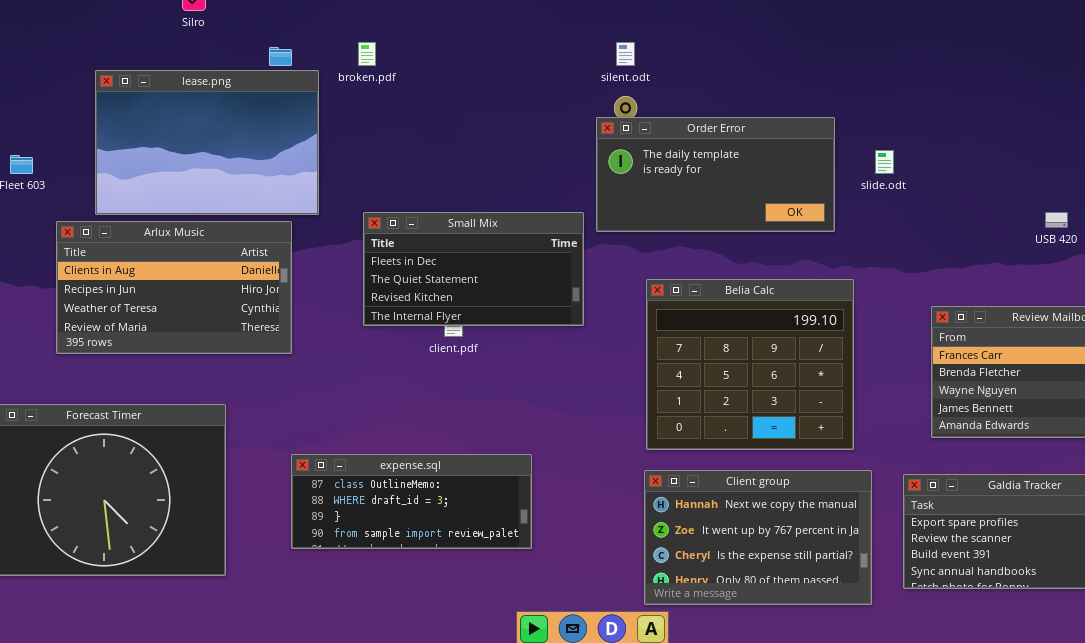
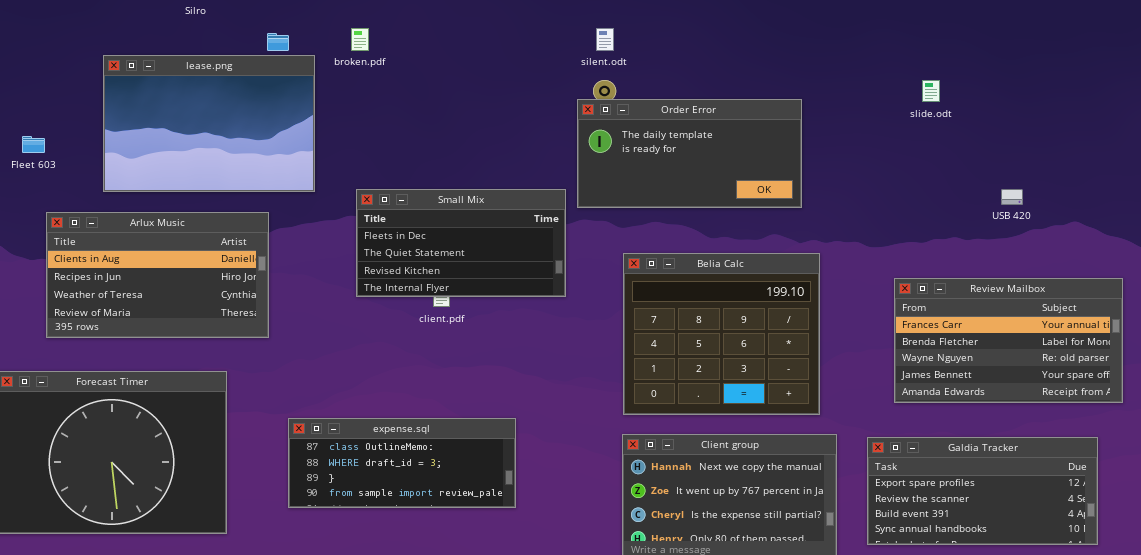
slide.odt: [875,150,894,174] -> [922,80,940,102], moved
Arlux Music: [56,221,292,354] -> [46,212,269,338], moved

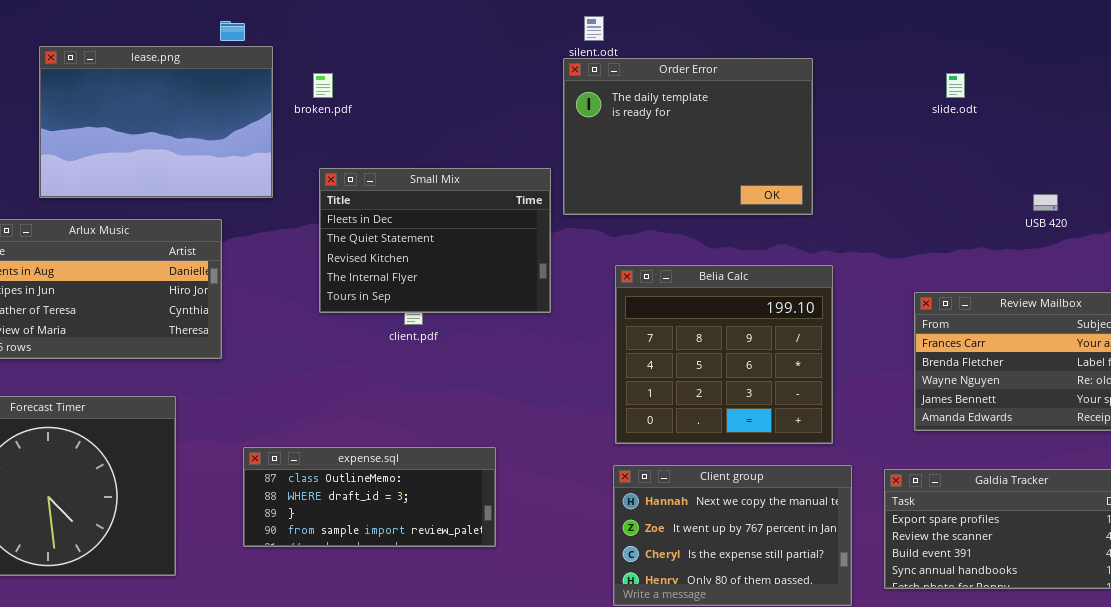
broken.pdf: [351,28,369,51] -> [313,73,333,98], moved
Order Error: [577,99,802,208] -> [563,58,813,215], resized
Small Mix: [356,189,566,297] -> [319,168,551,313], resized

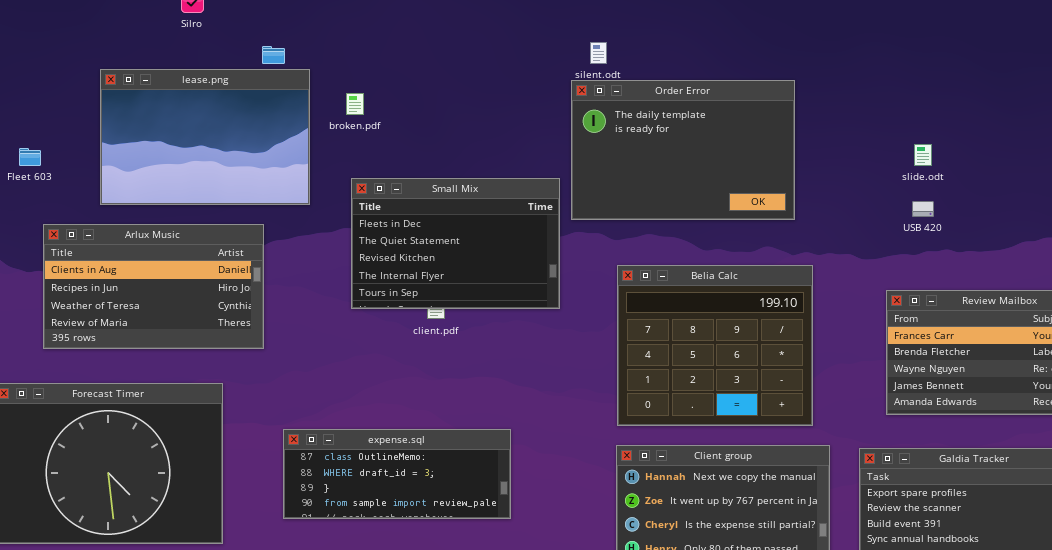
slide.odt: [946,73,965,98] -> [914,144,932,166], moved
USB 420: [1033,194,1058,211] -> [912,201,934,217], moved

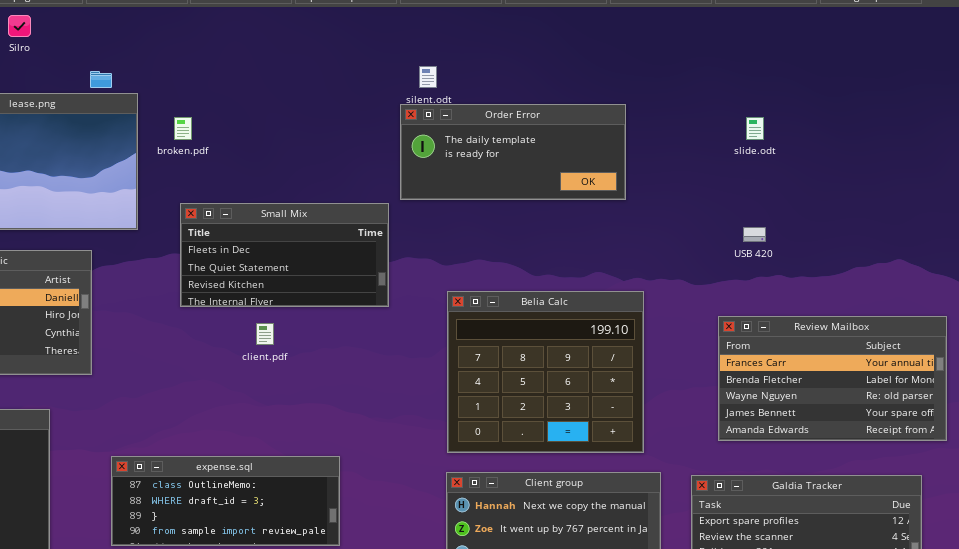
Order Error: [571,80,795,220] -> [400,104,626,200], resized
slide.odt: [914,144,932,166] -> [746,117,764,140], moved
Small Mix: [351,178,560,309] -> [180,203,389,307], resized

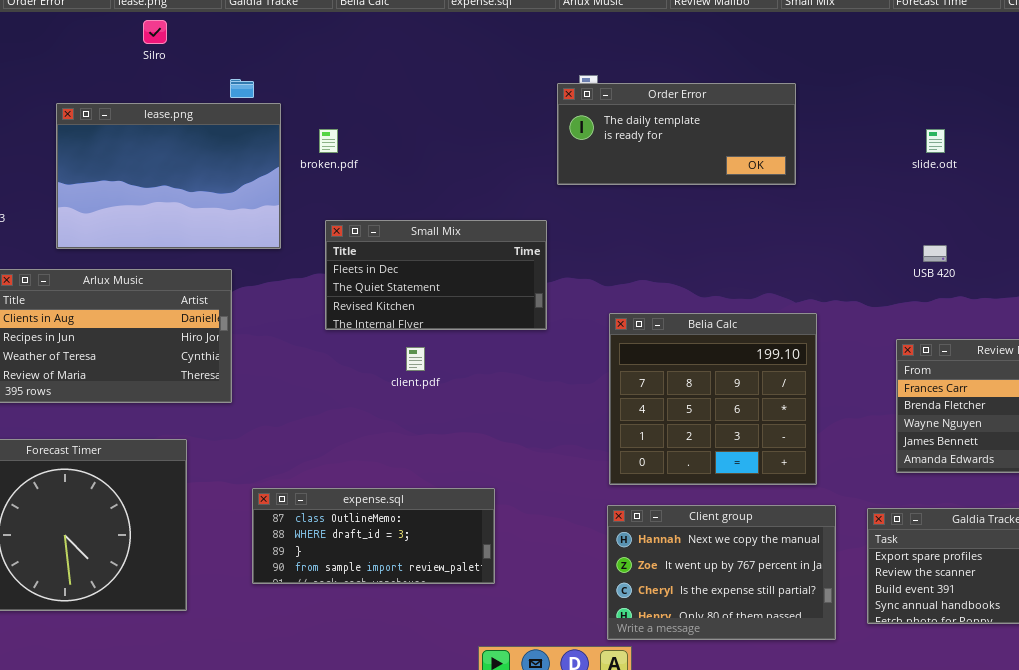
Order Error: [400,104,626,200] -> [557,83,796,185], moved

